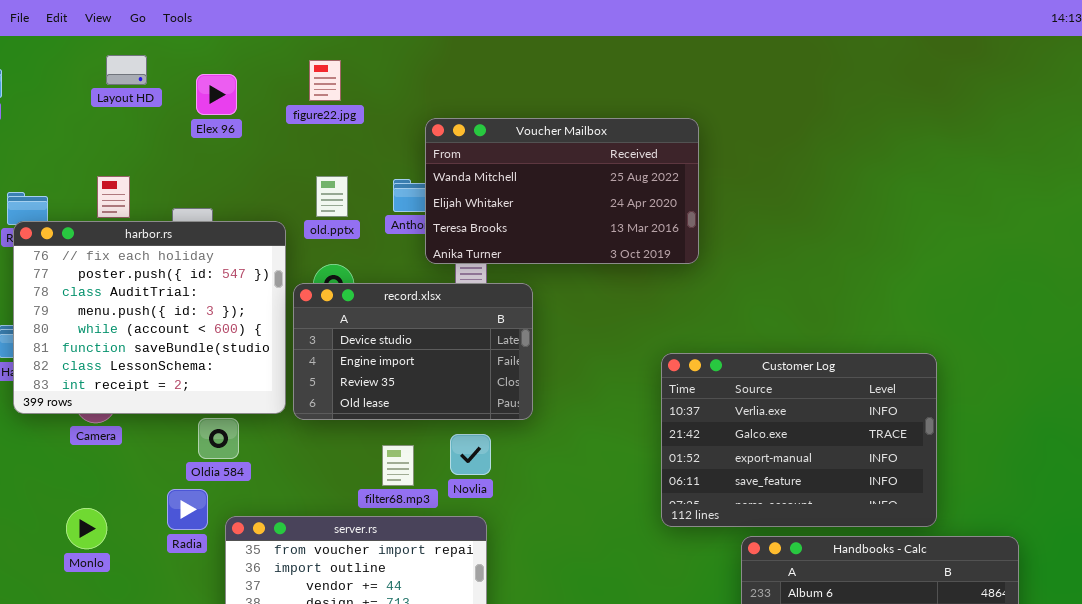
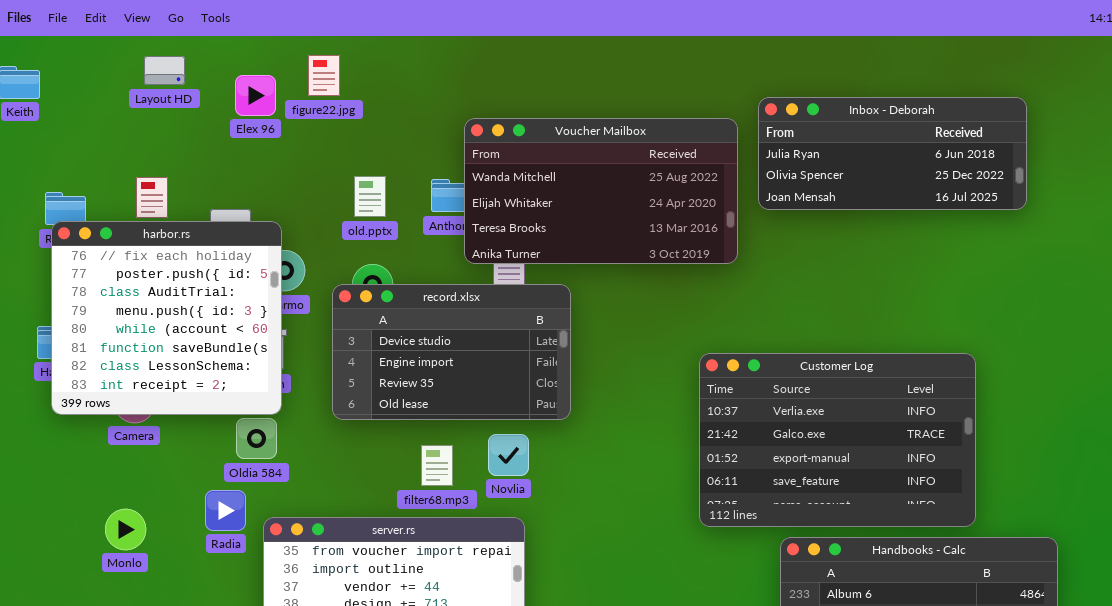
figure22.jpg: [309,60,341,101] -> [308,55,340,96], moved
Inbox - Deborah: none -> [758,97,1027,210], opened
harbor.rs: [13,221,286,414] -> [51,221,282,415], resized

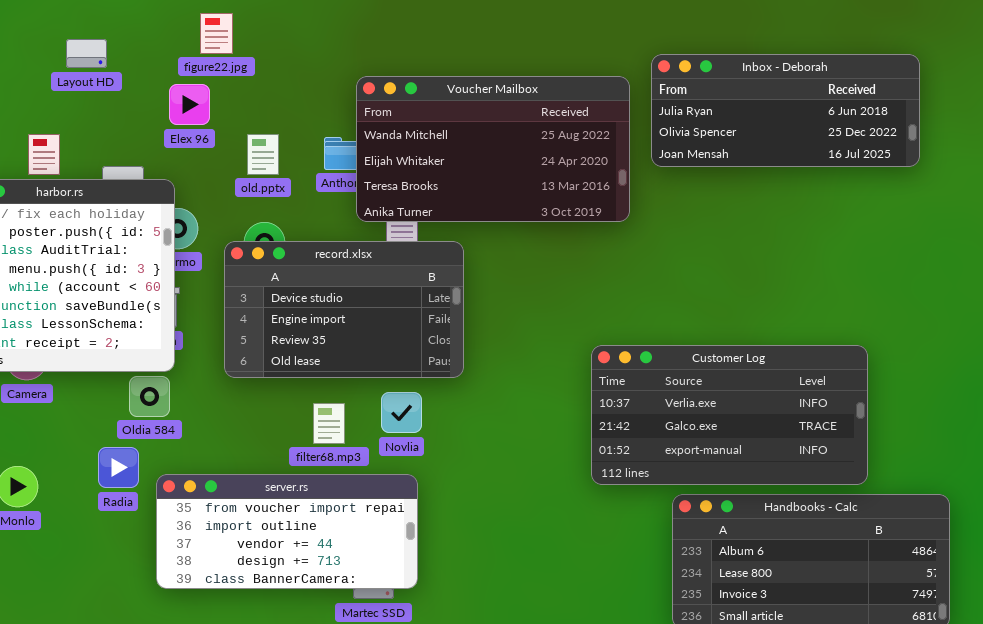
Layout HD: [144,56,185,85] -> [66,39,107,68], moved
Elex 96: [235,75,276,116] -> [169,84,210,125], moved
Customer Log: [699,353,976,527] -> [591,345,868,485], resized

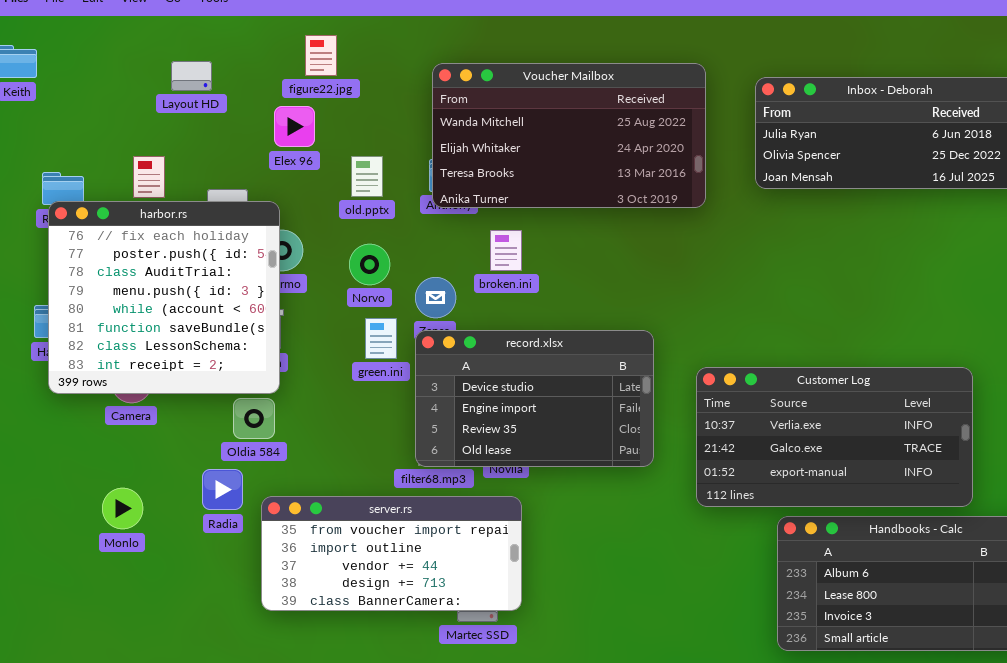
Voucher Mailbox: [356,76,630,222] -> [432,63,706,208], moved
record.xlsx: [224,241,464,378] -> [415,330,654,467], moved

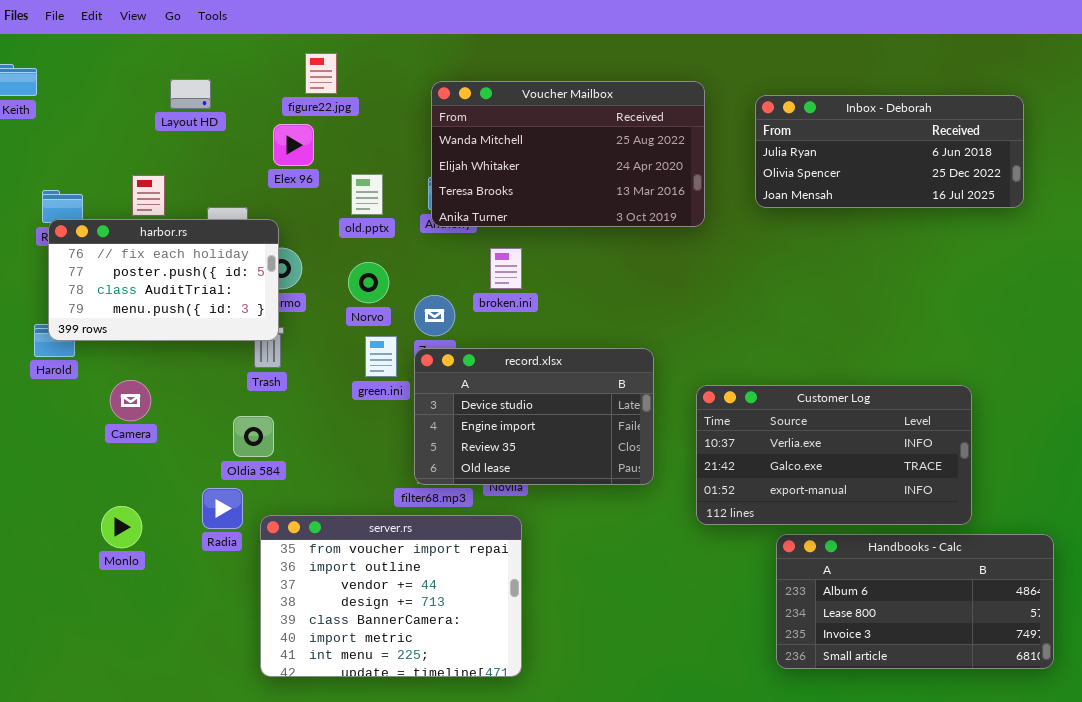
harbor.rs: [48,201,280,394] -> [48,219,279,341], resized
server.rs: [261,496,522,611] -> [260,515,522,677], resized

